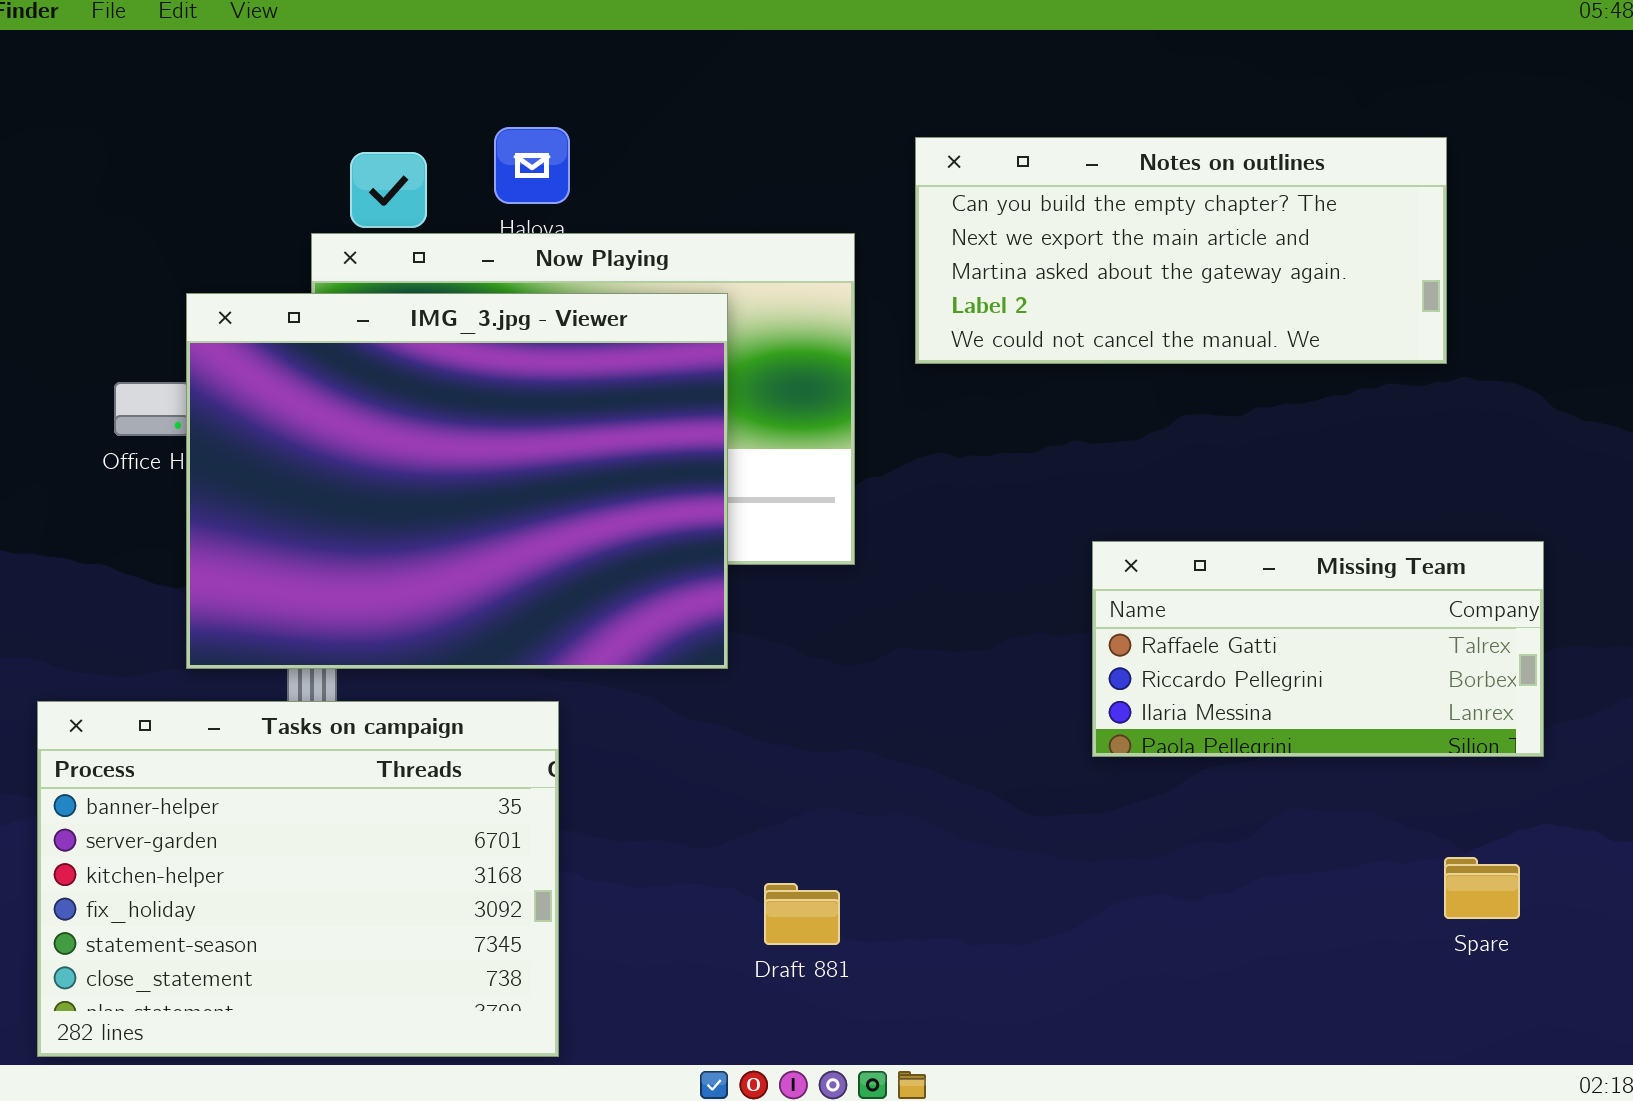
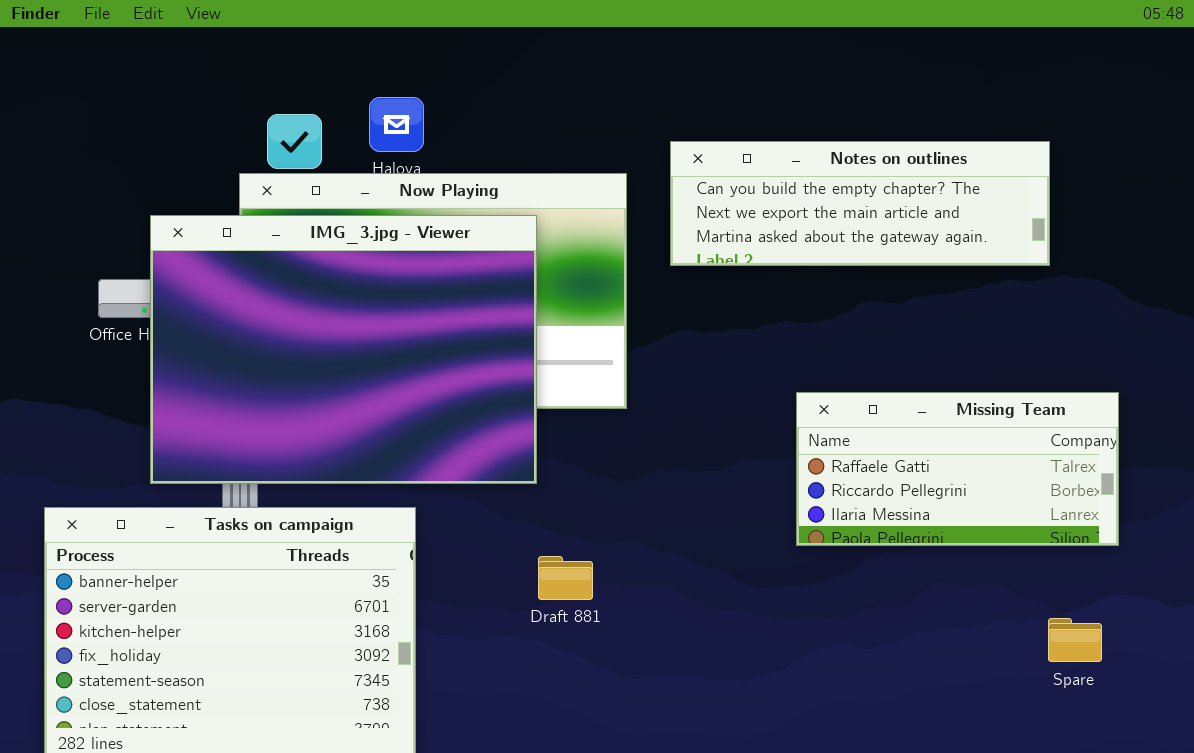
Notes on outlines: [915,137,1447,364] -> [670,141,1050,266], resized
Draft 881: [764,883,840,945] -> [538,556,593,600], moved

